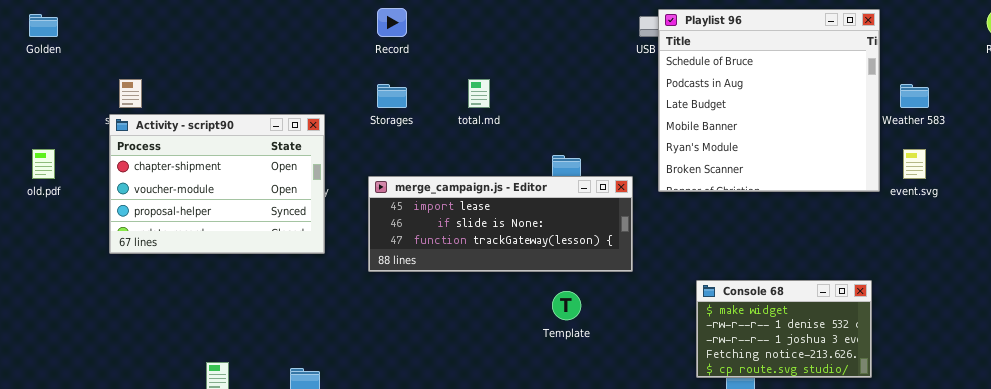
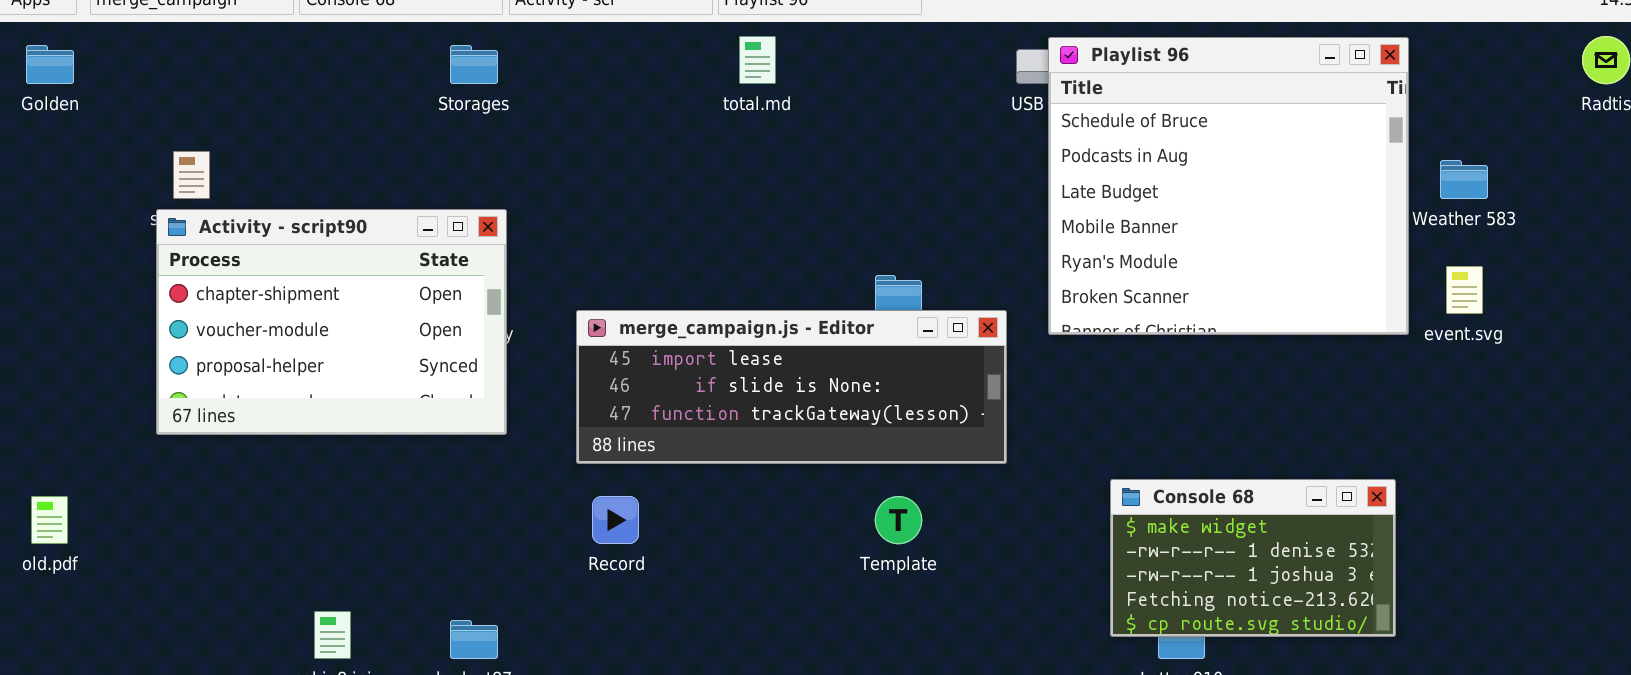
Record: [377,8,407,37] -> [592,496,639,544], moved
total.md: [468,79,490,108] -> [739,36,776,84], moved
Storages: [377,84,407,108] -> [450,45,498,84], moved
old.pdf: [32,149,55,179] -> [31,496,68,544], moved

